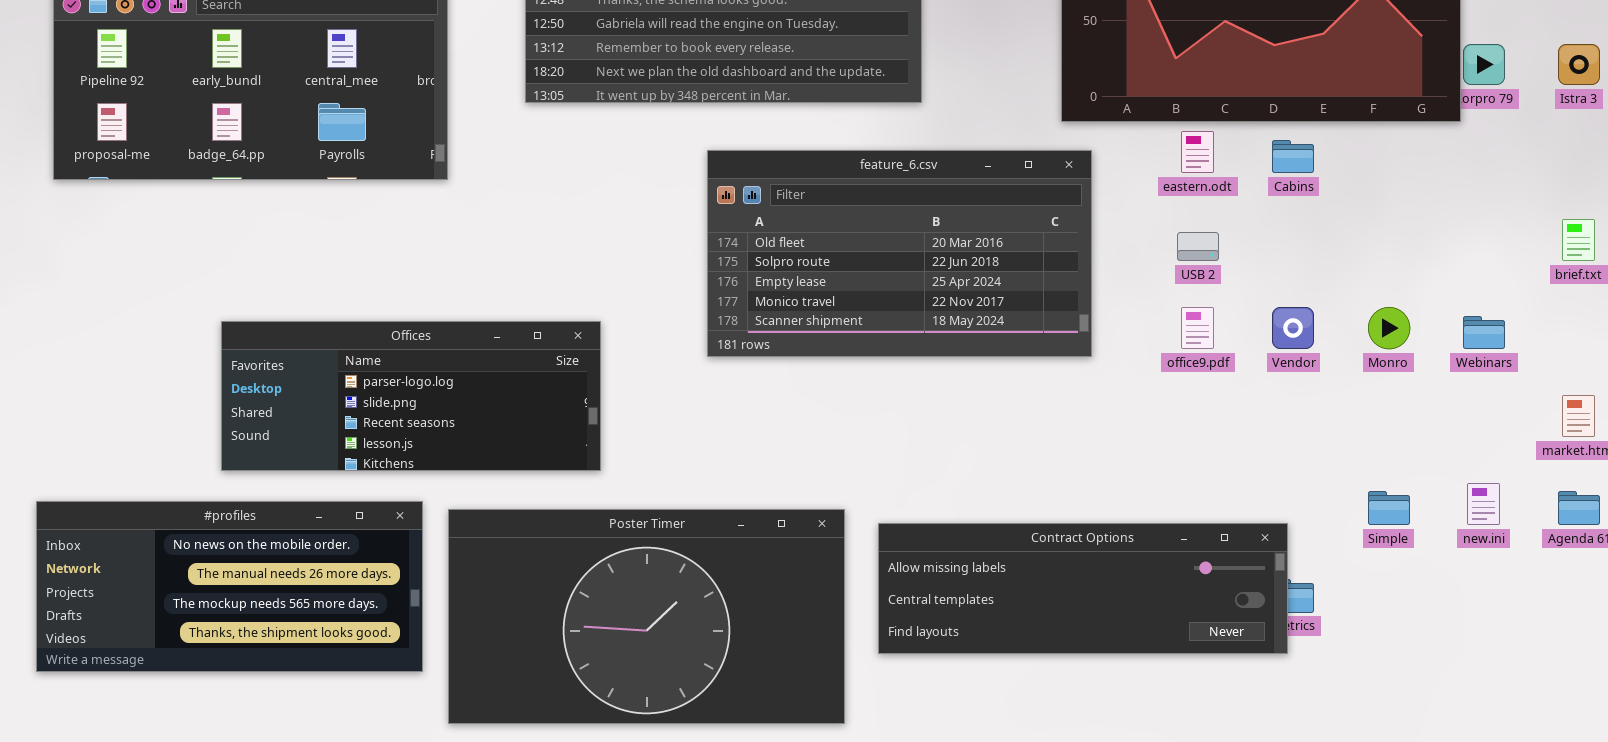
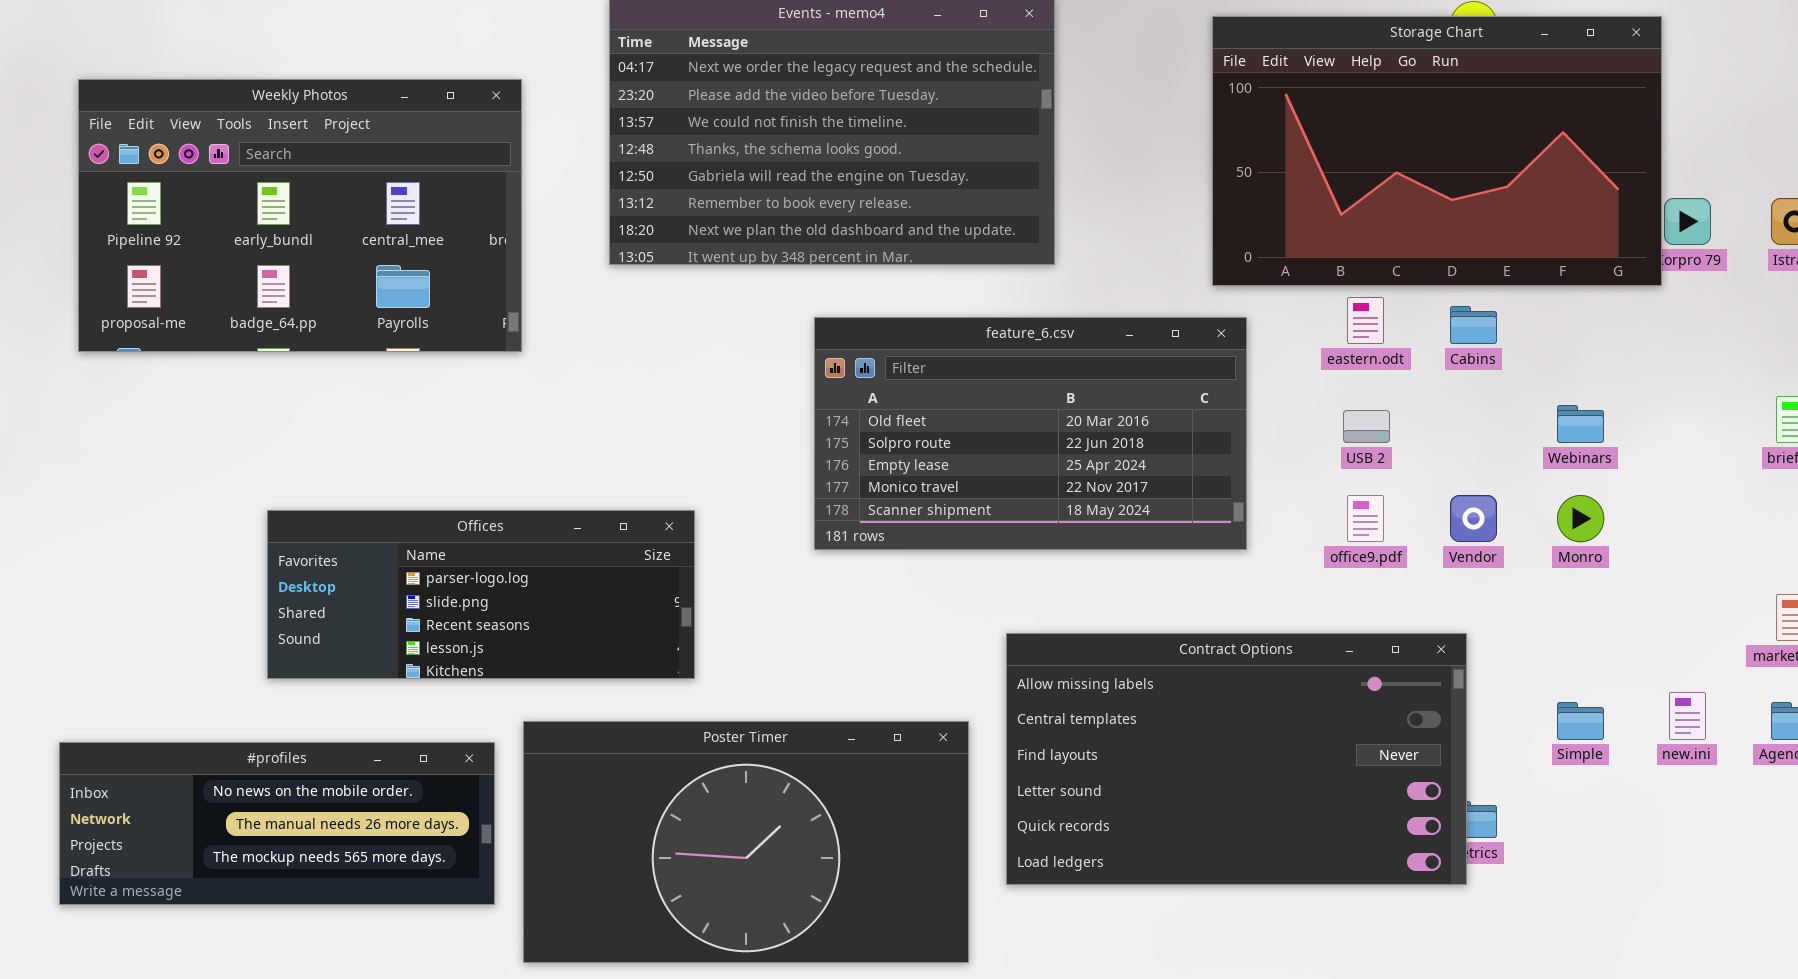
Webinars: [1463,316,1505,349] -> [1557,405,1604,443], moved
#profiles: [36,501,423,672] -> [59,742,495,905], resized
Contract Options: [878,523,1288,654] -> [1006,633,1467,885], resized

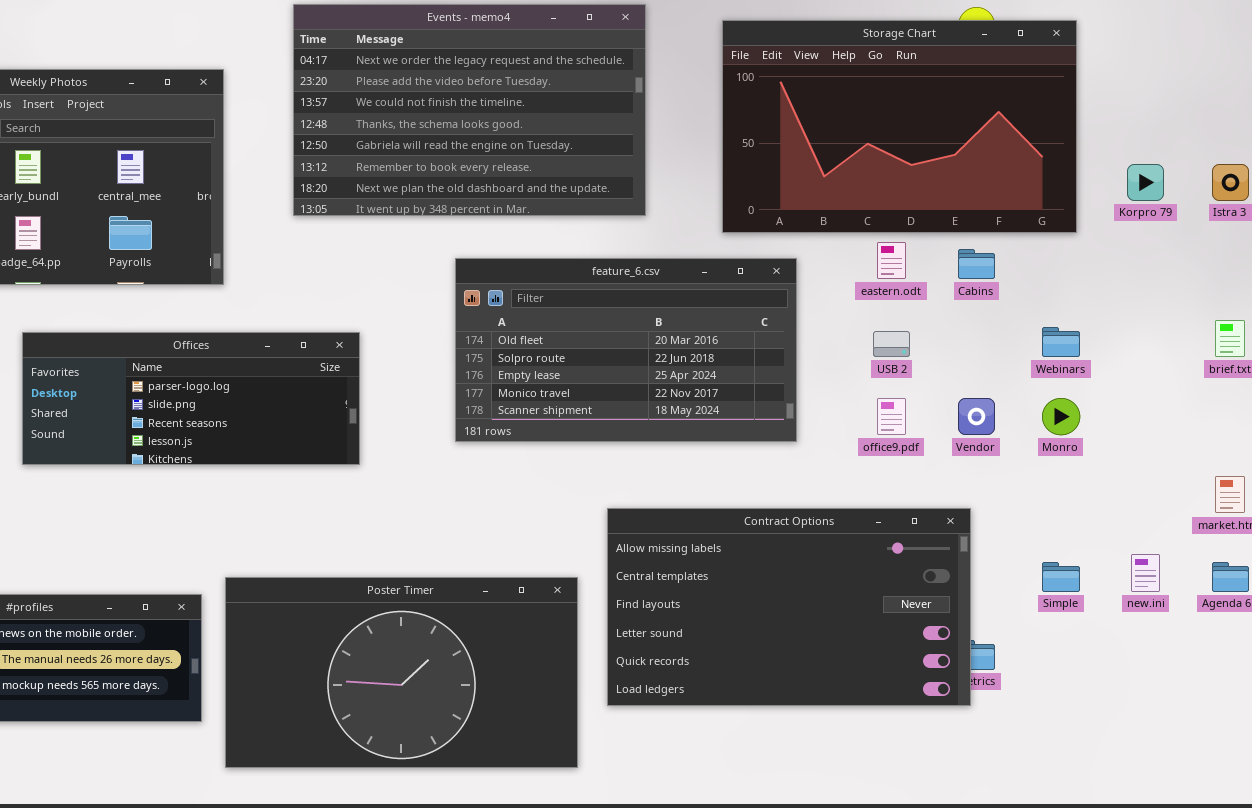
Storage Chart: [1212,16,1662,286] -> [722,20,1077,233], moved
Offices: [267,510,695,679] -> [22,332,360,465], moved

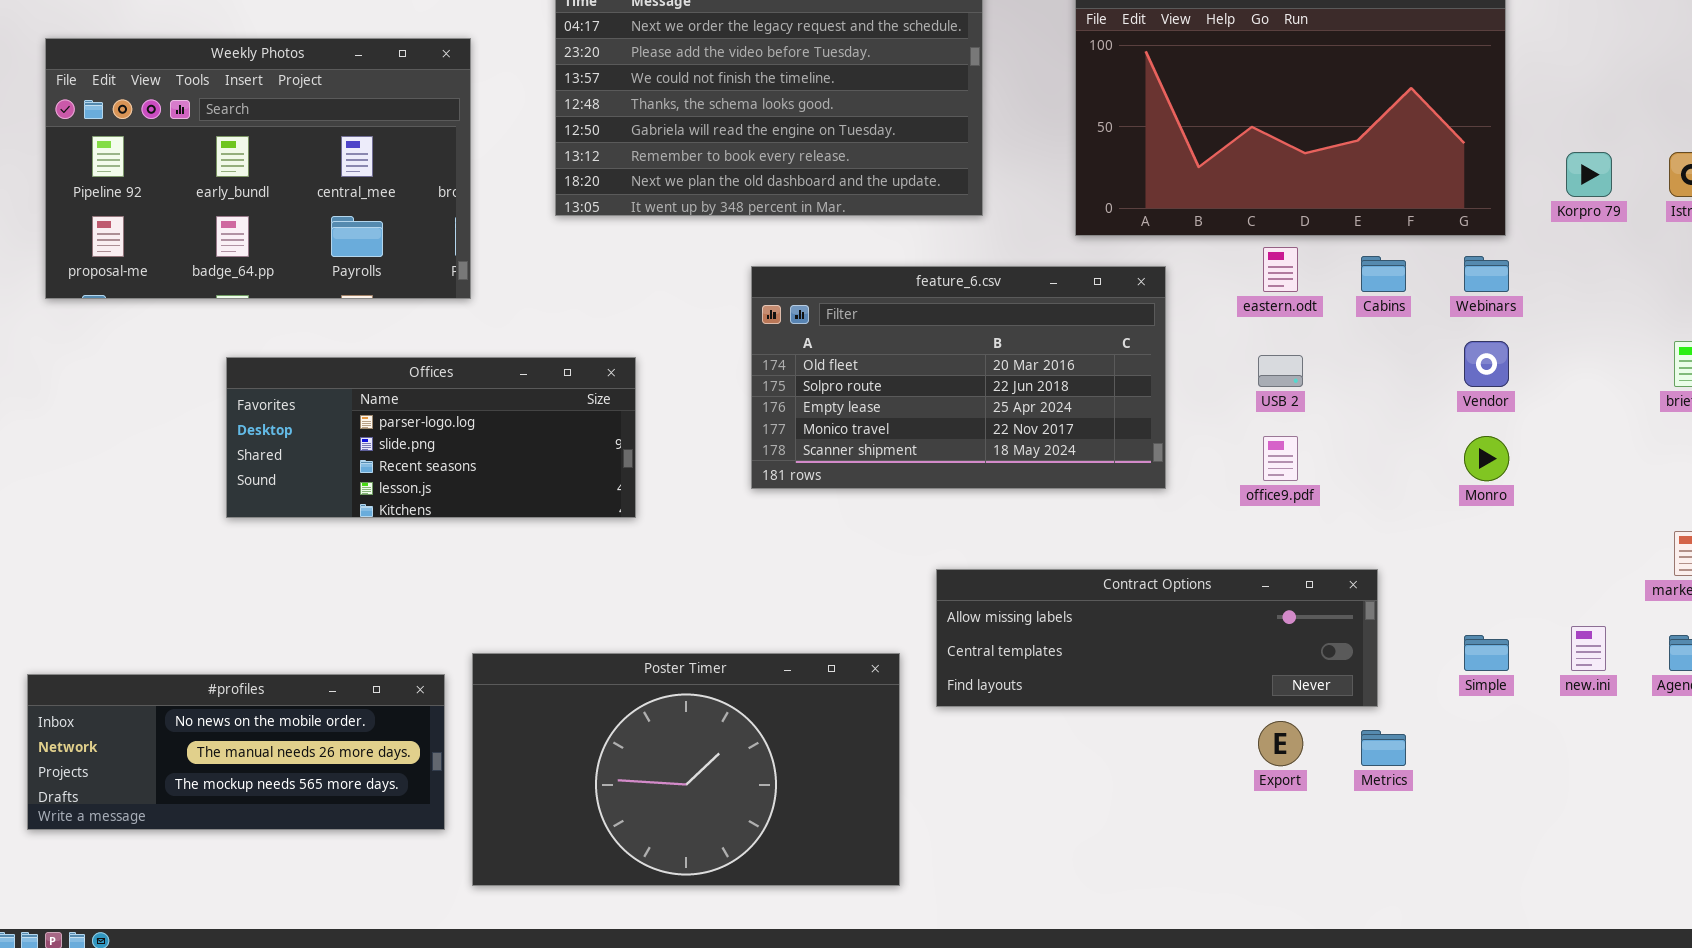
Webinars: [1042,327,1080,357] -> [1464,256,1509,292], moved
Vendor: [958,398,995,435] -> [1464,341,1509,387], moved
Contract Options: [607,508,971,706] -> [936,569,1378,707], resized

